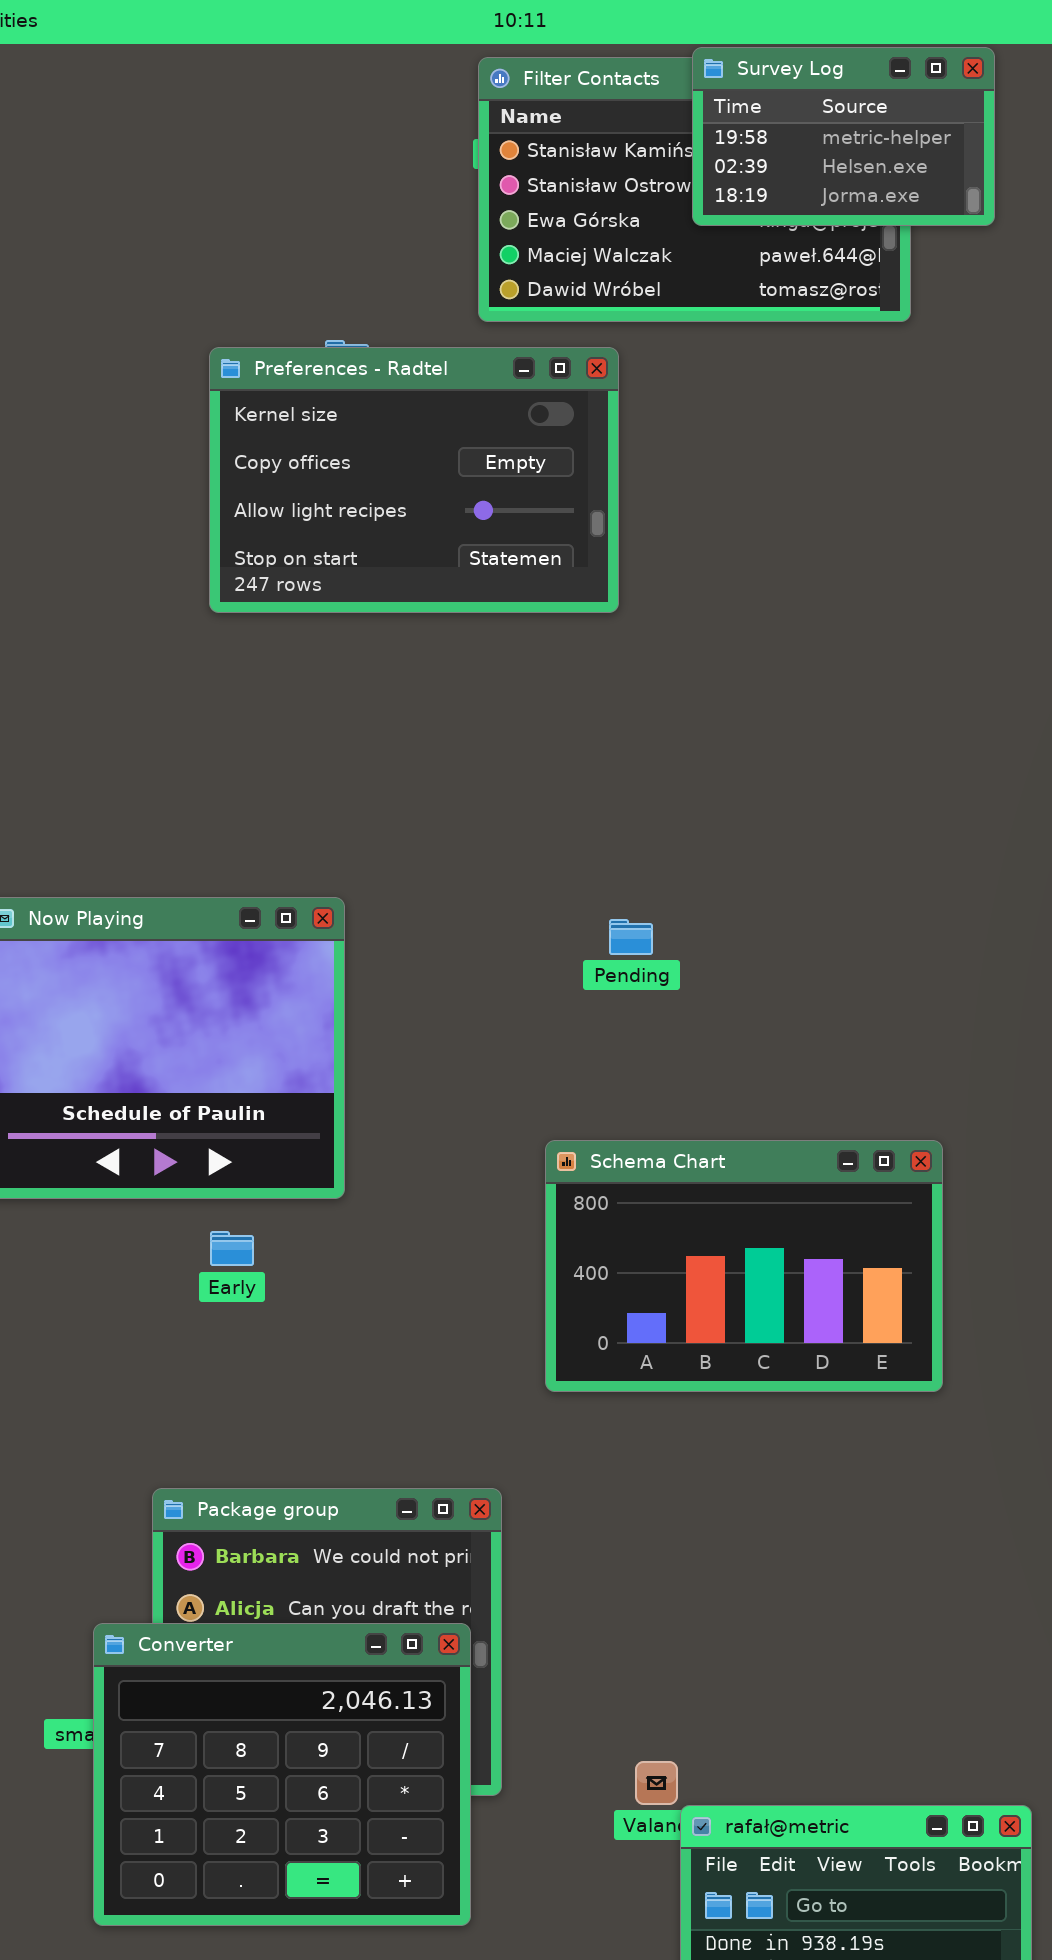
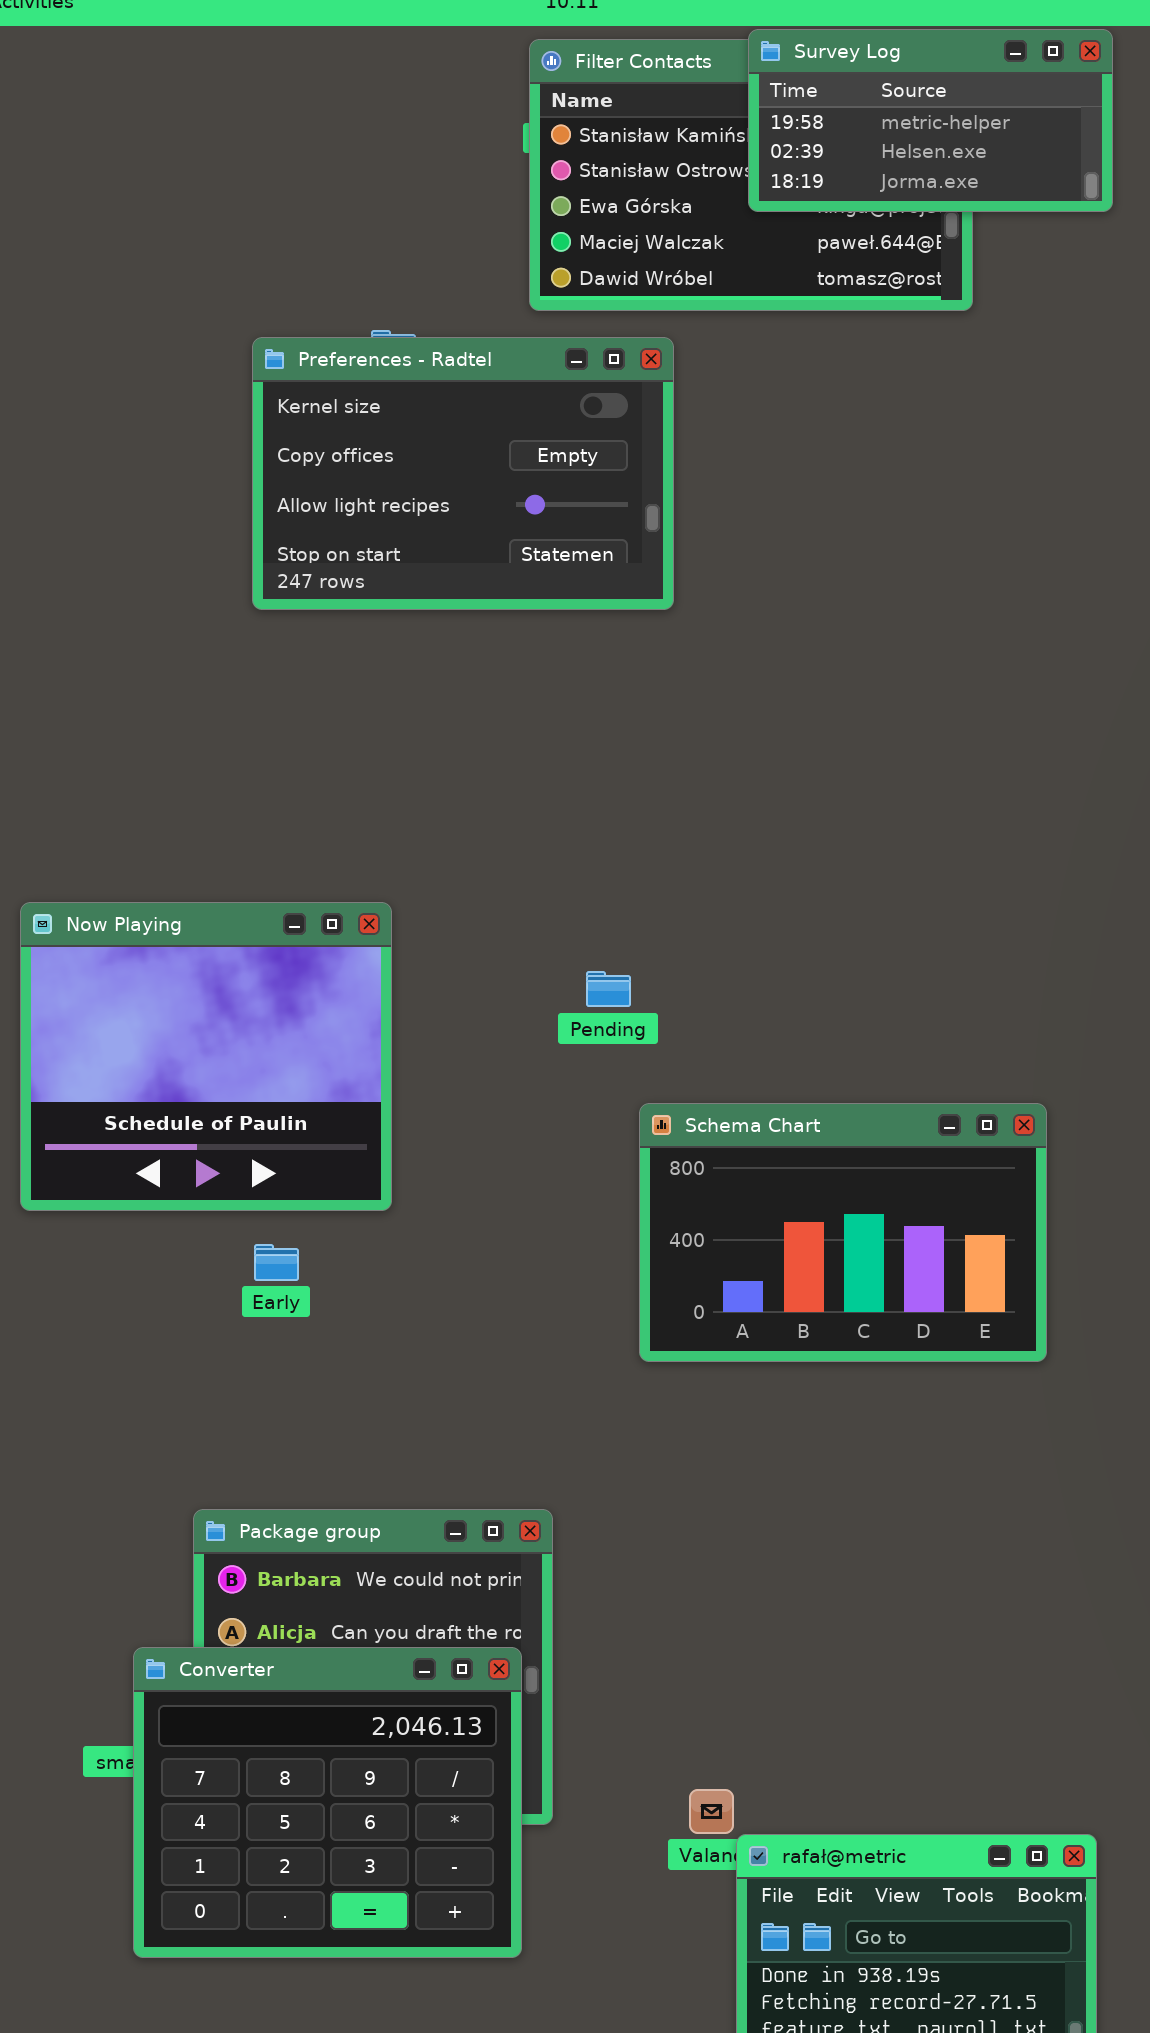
Survey Log: [692,47,995,226] -> [748,29,1113,212], resized
Pending: [609,919,653,955] -> [586,971,631,1007], moved
Schema Chart: [545,1140,943,1392] -> [639,1103,1047,1362], moved

